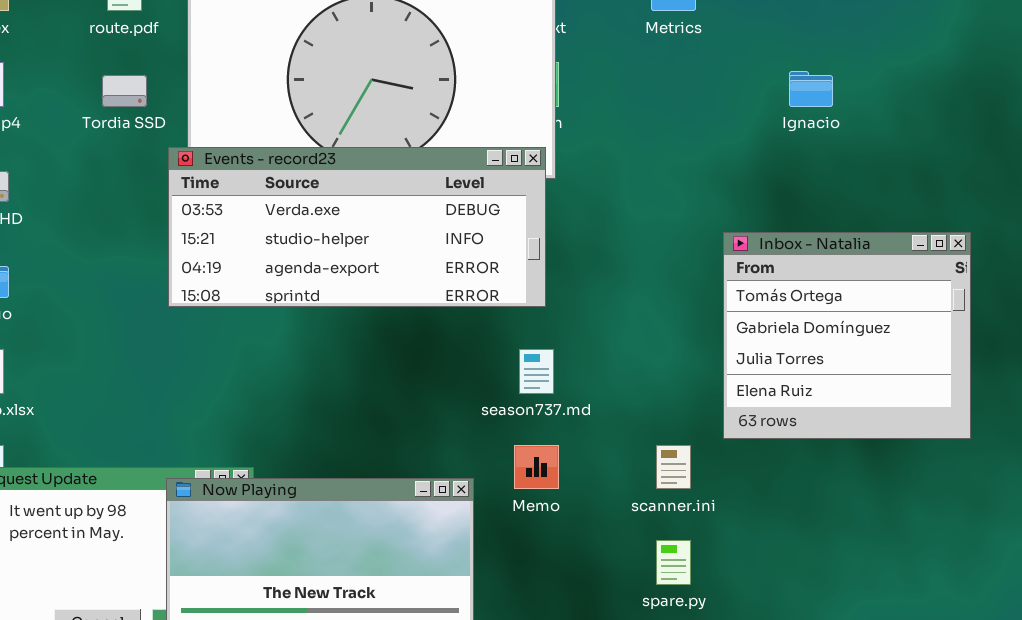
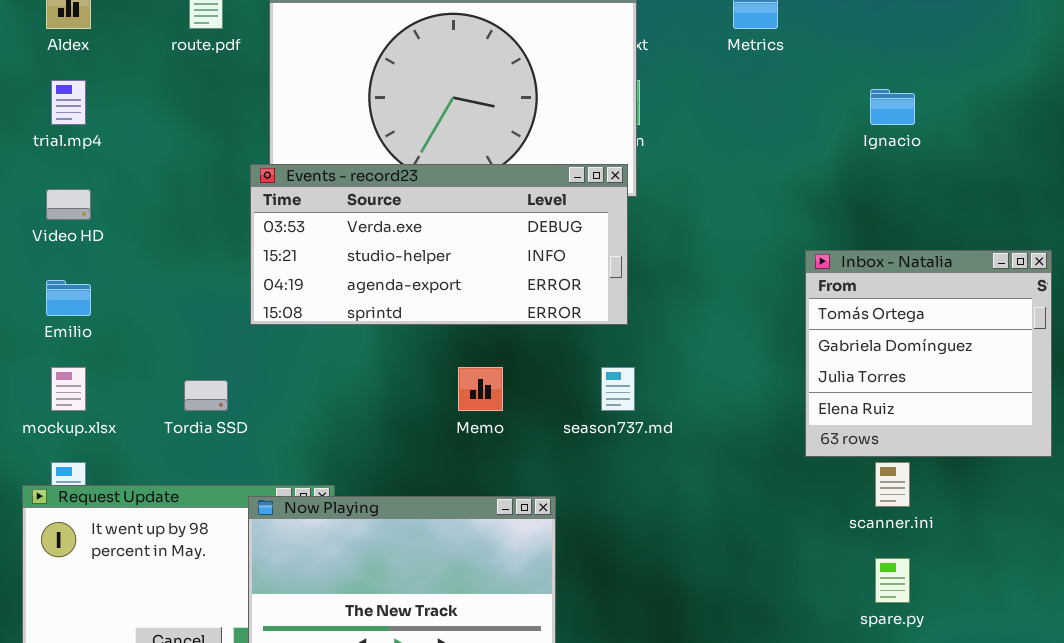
Tordia SSD: [102,75,147,107] -> [184,380,228,411], moved
Memo: [514,445,559,489] -> [458,367,503,411], moved
scanner.ini: [656,445,691,489] -> [875,462,910,507], moved
spare.py: [656,540,691,585] -> [875,558,910,603], moved

